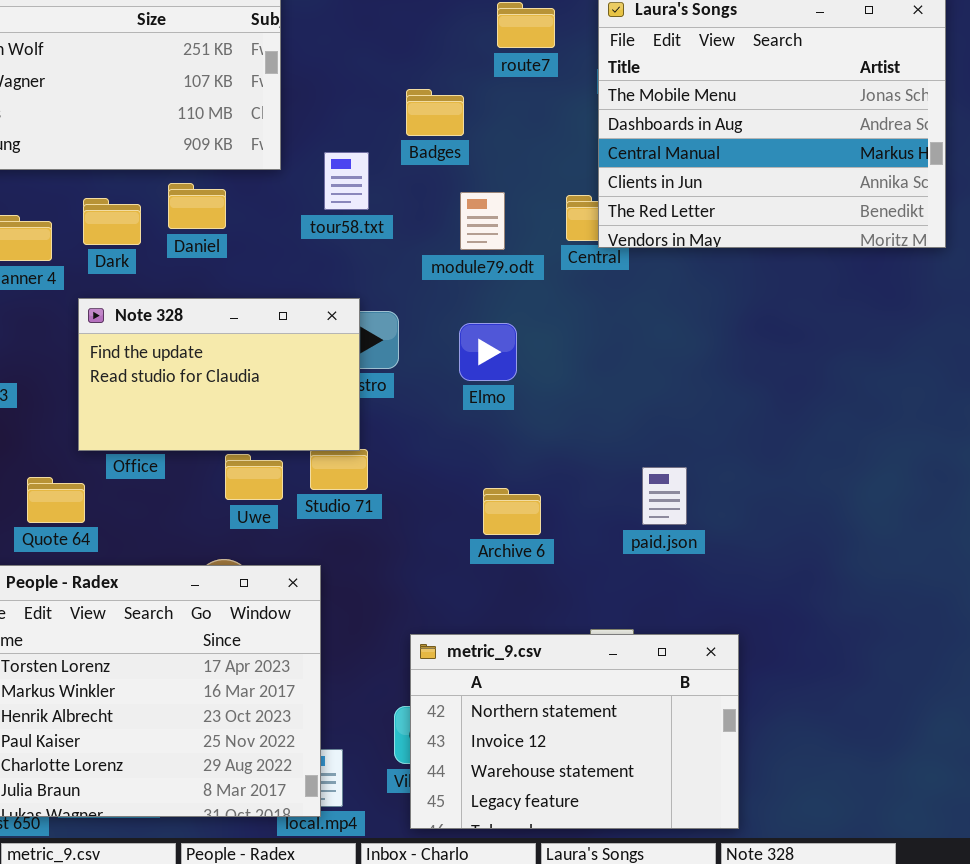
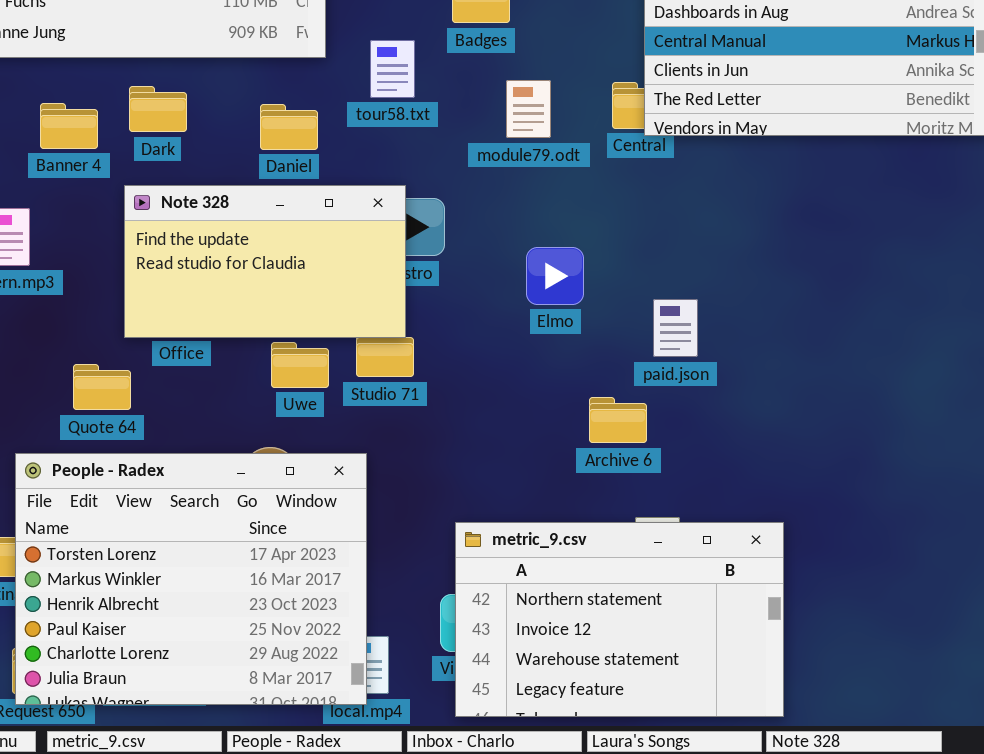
Daniel: [168,183,226,229] -> [260,104,318,150], moved
Elmo: [459,323,517,381] -> [526,247,584,305], moved
paid.json: [642,467,687,525] -> [653,299,698,357], moved
Archive 6: [483,488,541,535] -> [589,397,647,443], moved

